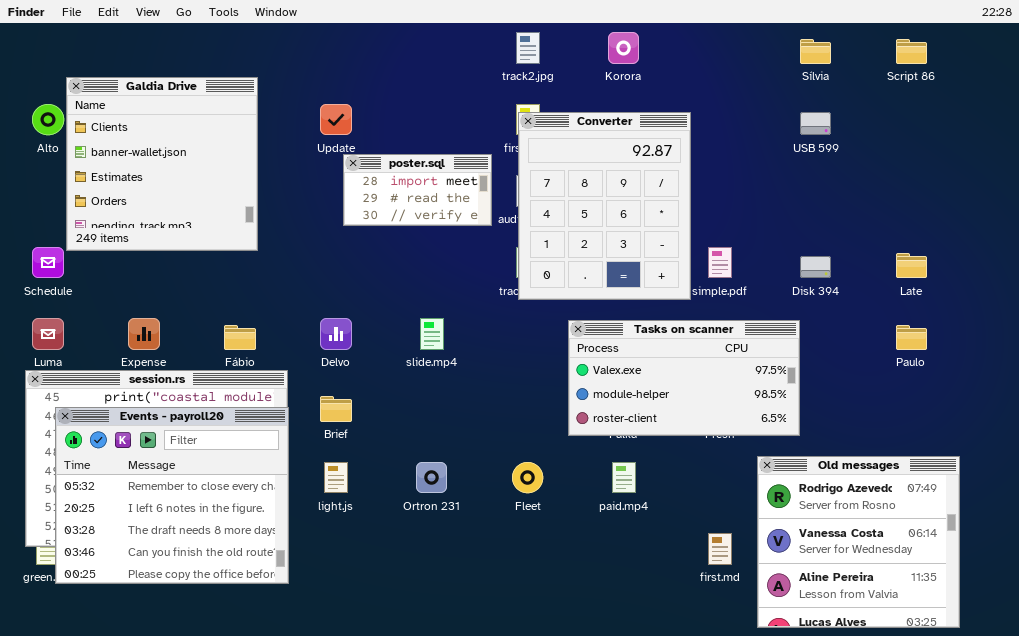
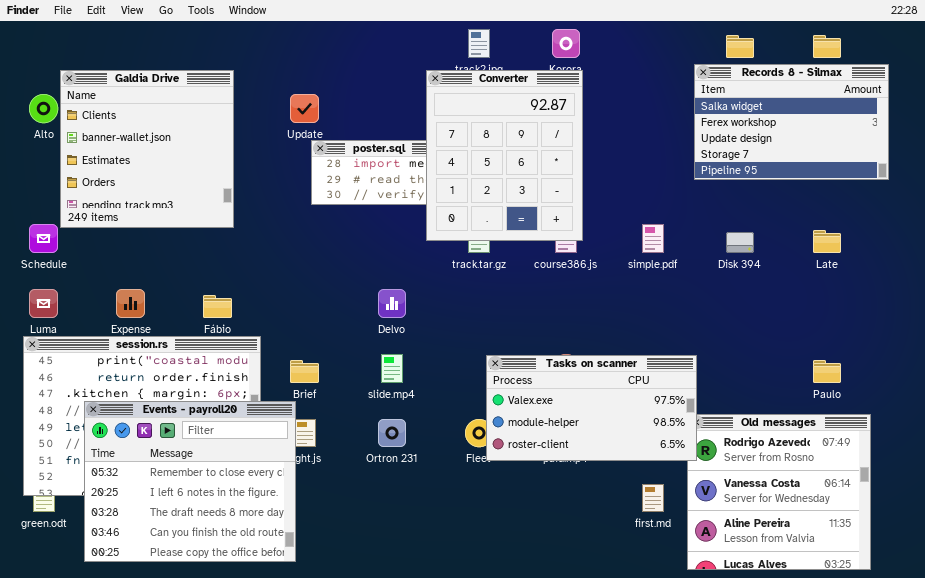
Records 8 - Silmax: none -> [694,64,889,180], opened
Converter: [518,112,691,300] -> [426,70,583,241], moved
Delvo: [320,318,352,350] -> [378,289,406,318], moved
slide.mp4: [420,318,444,350] -> [381,354,403,383], moved
Tasks on scanner: [568,320,800,436] -> [486,355,697,461], moved
Paulo: [896,325,927,350] -> [813,360,841,383], moved
Events - payroll20: [55,407,289,584] -> [84,401,296,562], moved

